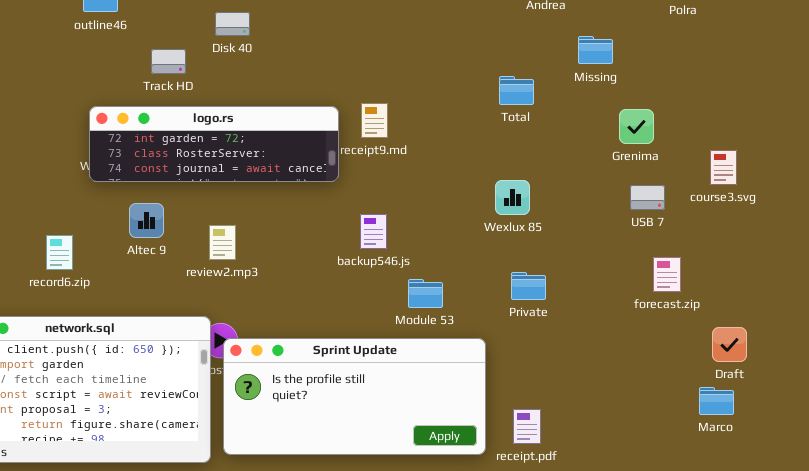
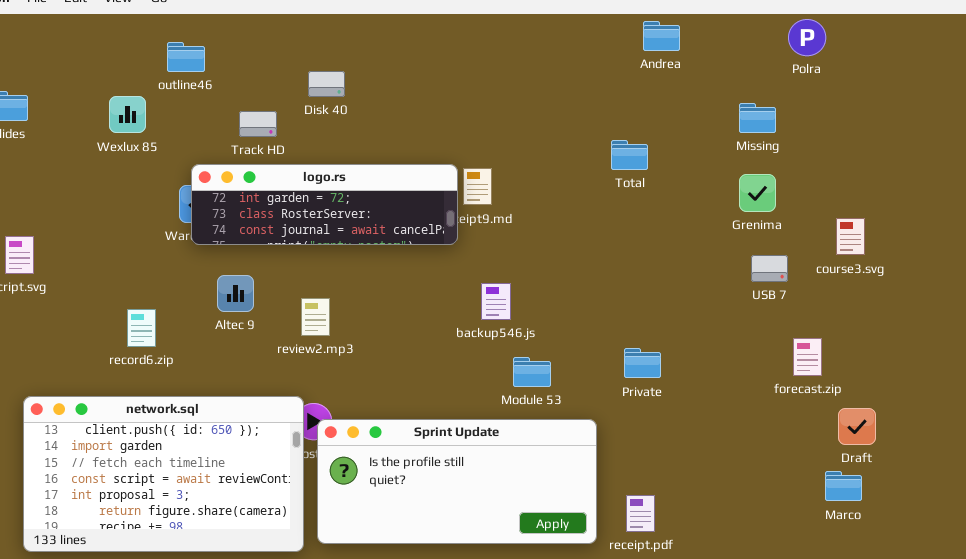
Missing: [578,36,613,64] -> [739,103,776,133], moved
logo.rs: [89,106,339,182] -> [191,164,458,245], moved
Wexlux 85: [495,180,530,215] -> [109,96,146,133], moved
backup546.js: [360,214,387,249] -> [481,283,511,320], moved
forecast.zip: [653,257,681,292] -> [793,338,822,376], moved

